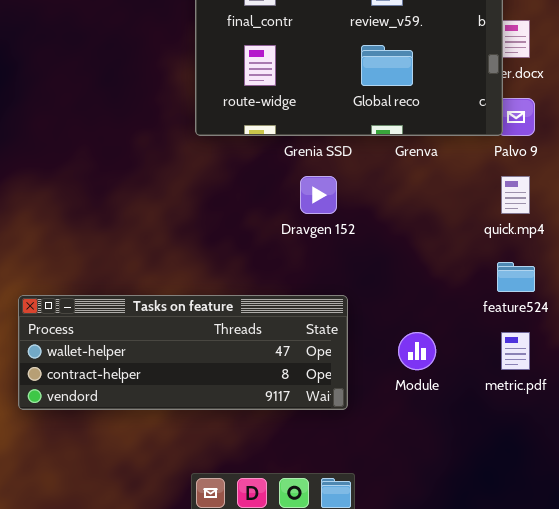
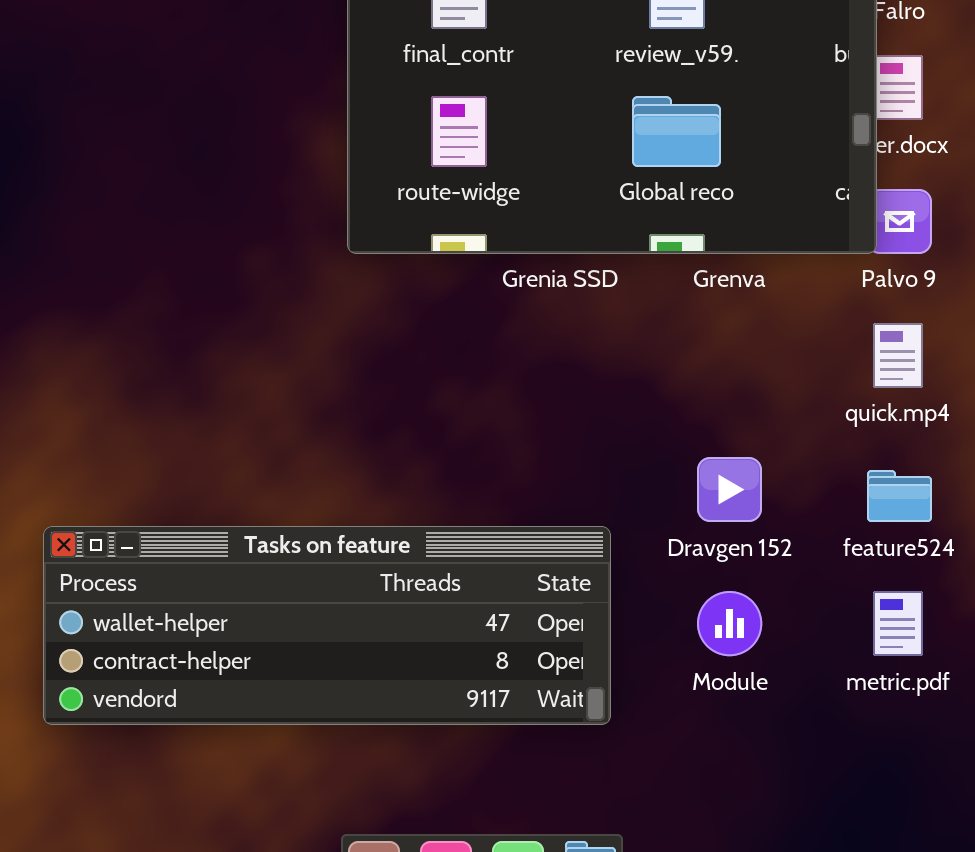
Dravgen 152: [300,176,337,214] -> [697,457,762,522], moved

